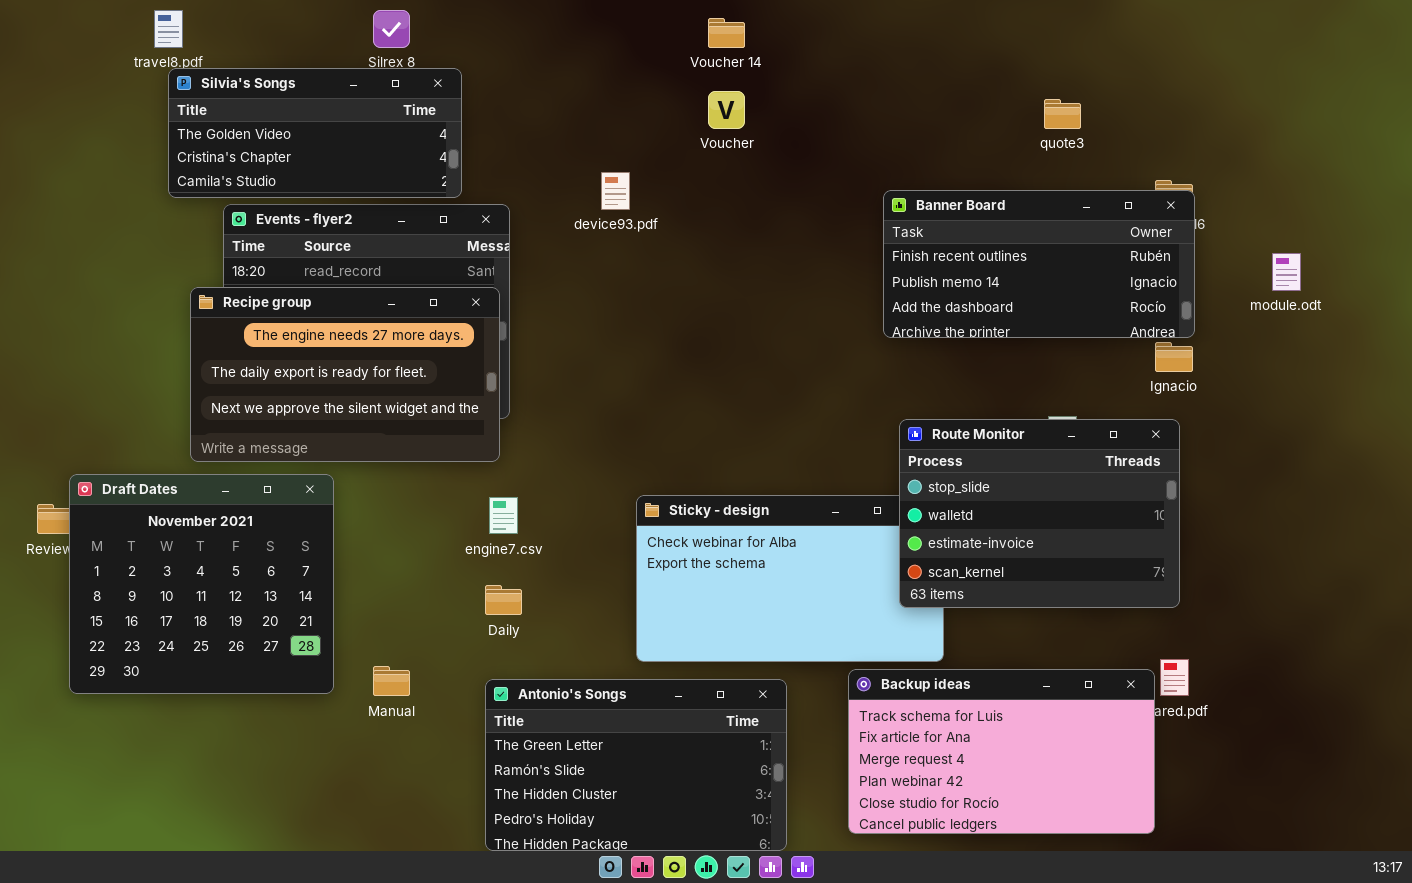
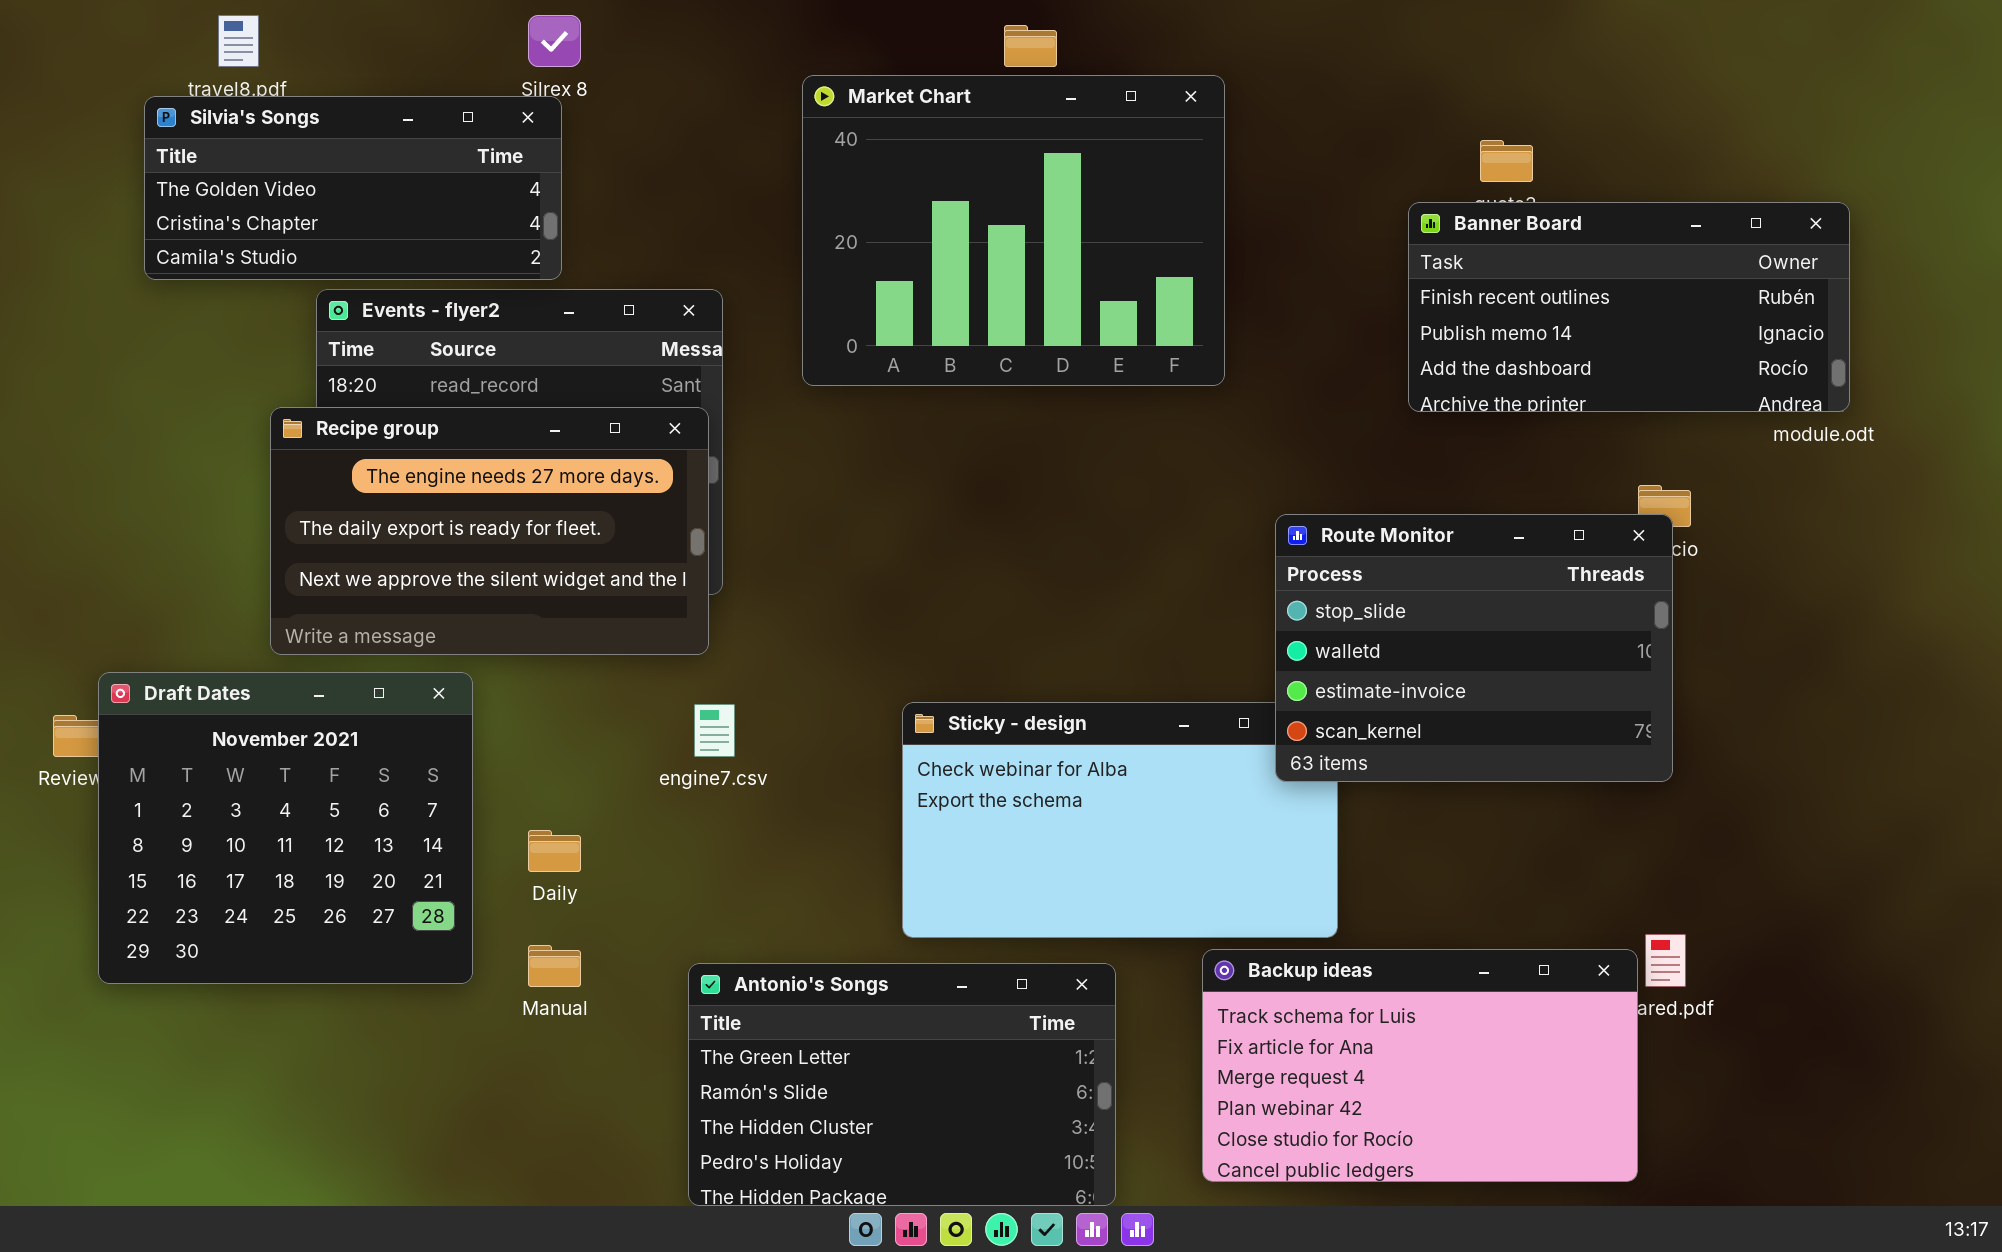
Market Chart: none -> [802,75,1225,386], opened
Silvia's Songs: [168,68,462,198] -> [144,96,562,280], moved
Banner Board: [883,190,1195,338] -> [1408,202,1850,412], moved
Route Monitor: [899,419,1180,608] -> [1275,514,1673,782], moved
Daily: [485,585,522,615] -> [528,830,581,872], moved

